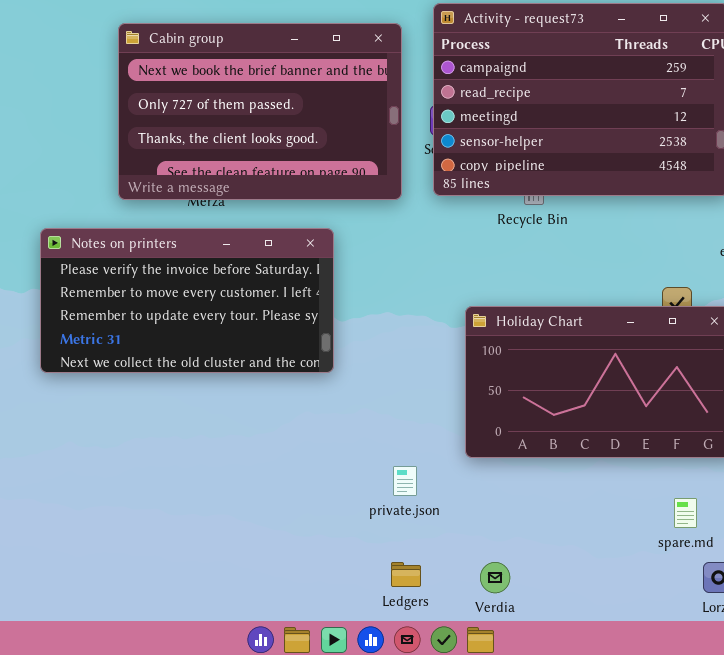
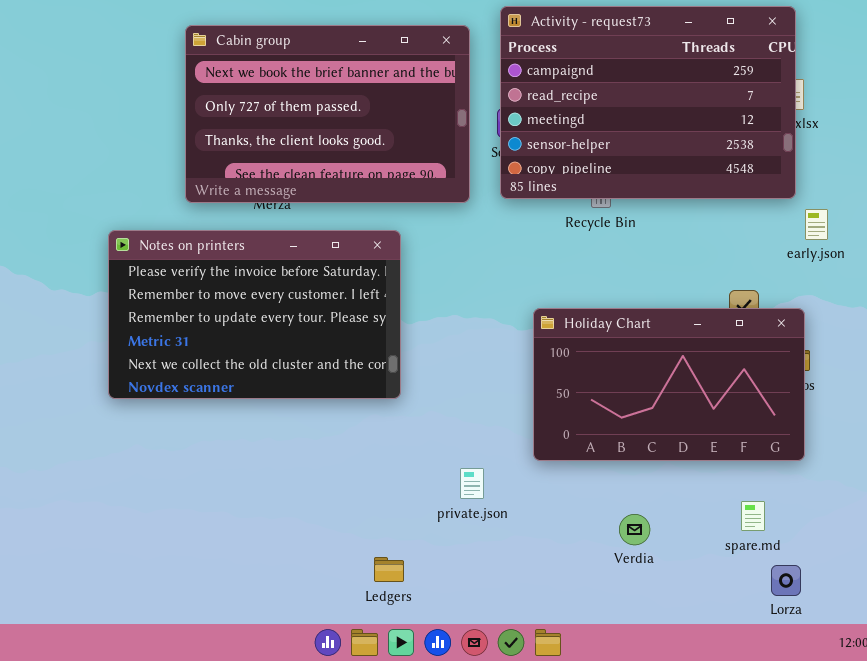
Notes on printers: [40,228,334,373] -> [108,230,401,399], resized
Ledgers: [391,562,421,587] -> [374,557,404,582], moved
Verdia: [480,562,510,593] -> [619,514,650,545], moved

